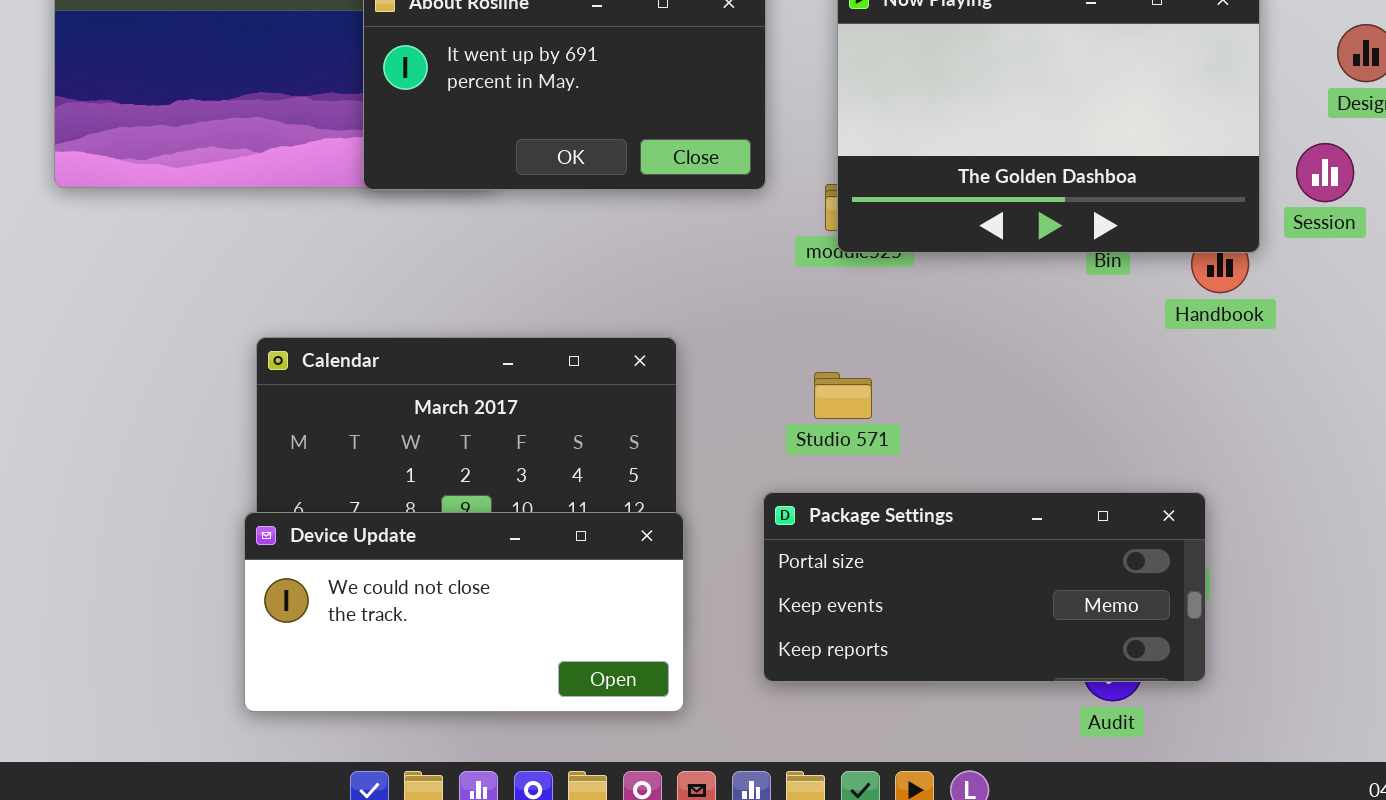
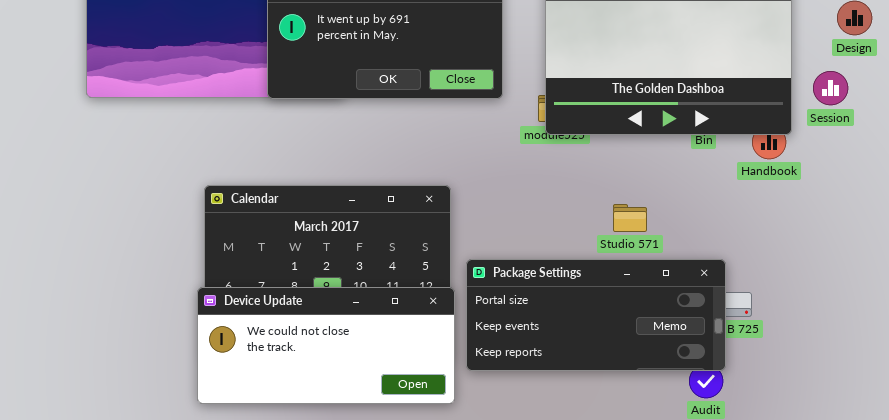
Studio 571: [814,372,872,419] -> [613,204,647,232], moved
Package Settings: [763,492,1206,682] -> [466,259,726,371], moved

